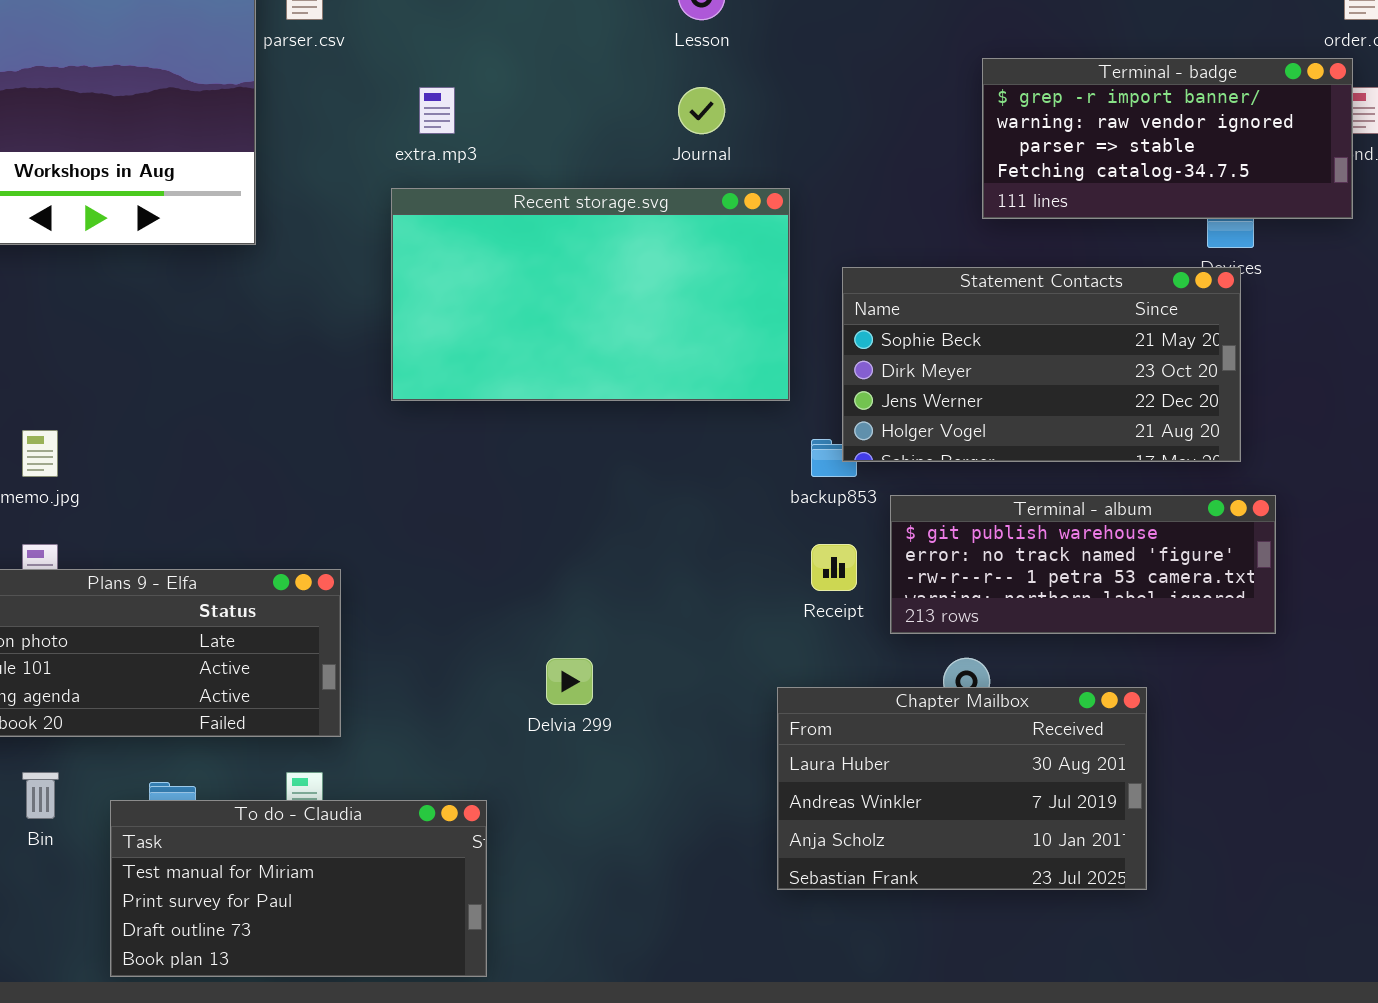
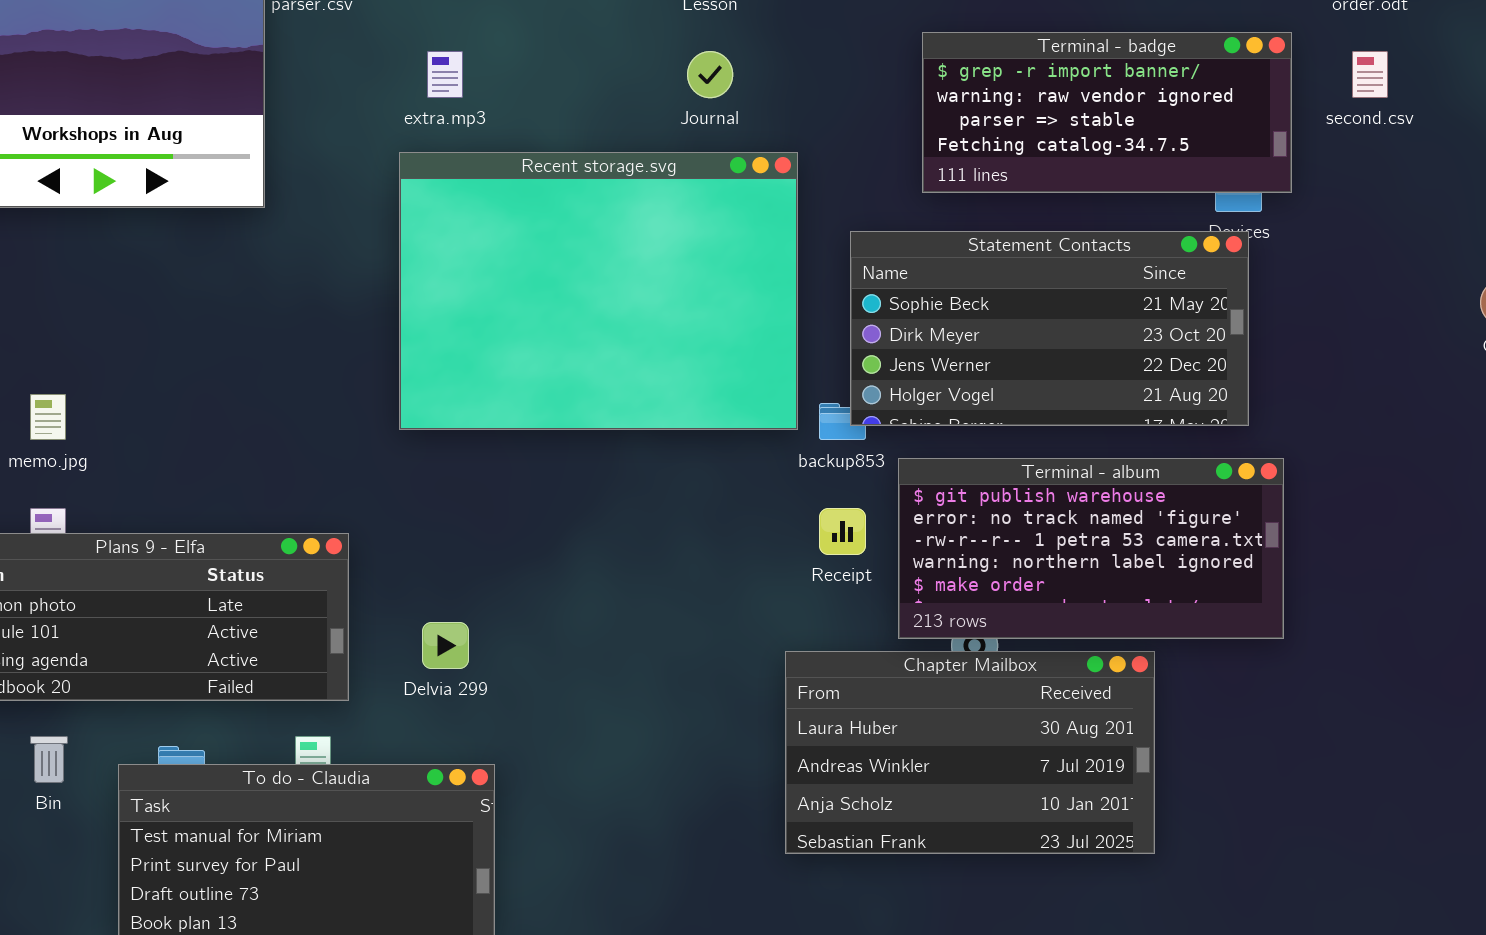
Terminal - badge: [982,58,1353,219] -> [922,32,1292,193], moved
Recent storage.svg: [391,188,790,401] -> [399,152,798,430], resized
Terminal - album: [890,495,1276,634] -> [898,458,1284,639], resized
Delvia 299: [546,658,593,705] -> [422,622,469,669], moved

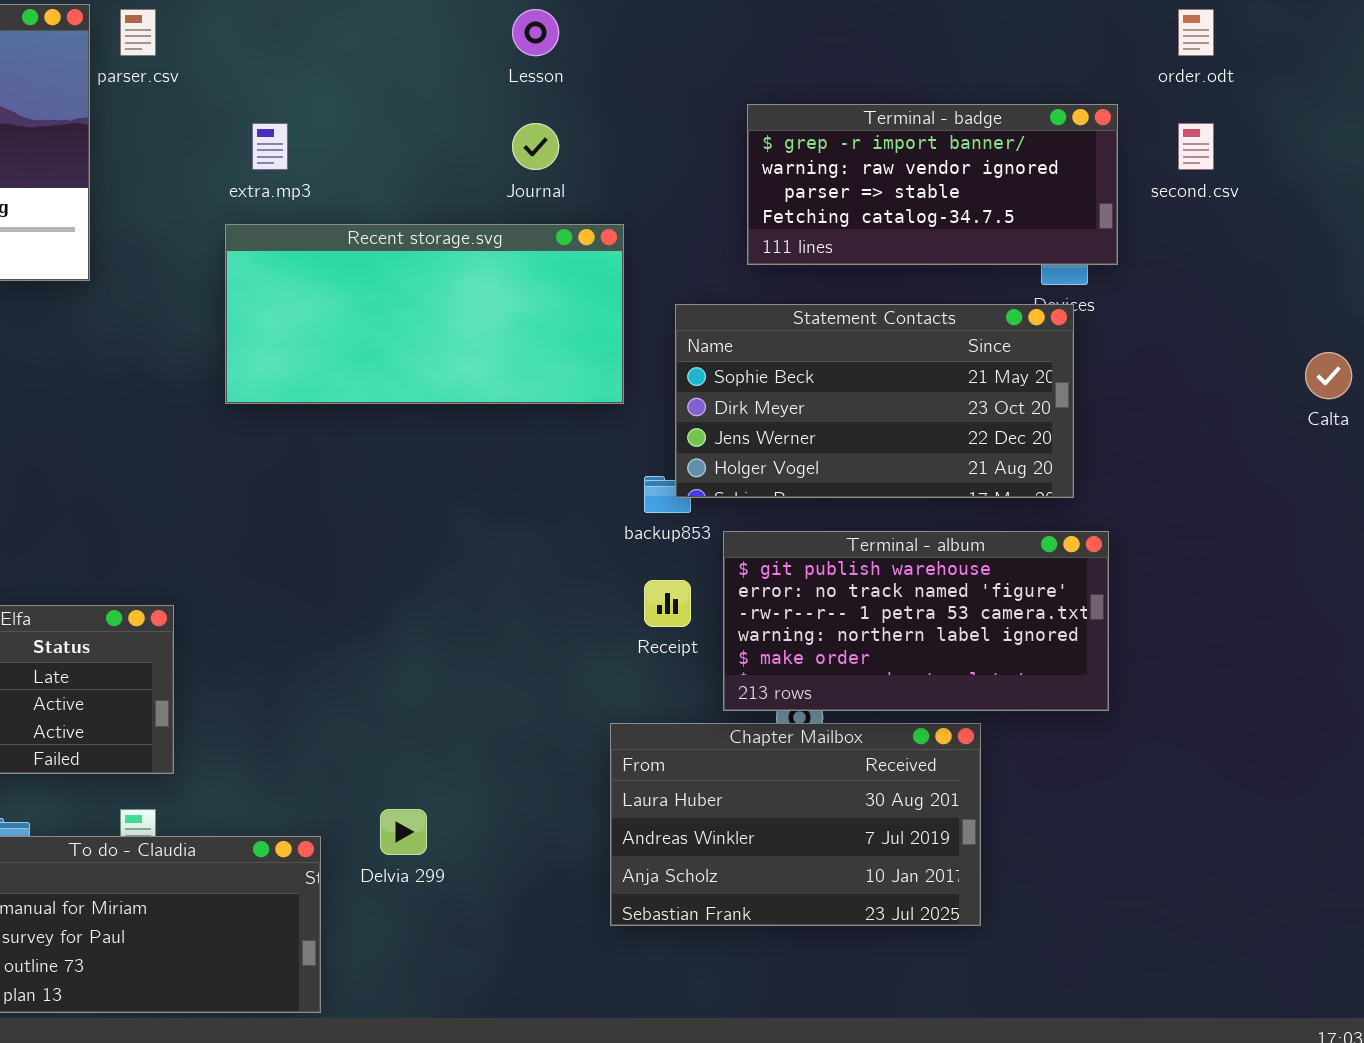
Recent storage.svg: [399,152,798,430] -> [225,224,624,404], resized
Delvia 299: [422,622,469,669] -> [380,809,427,855], moved

